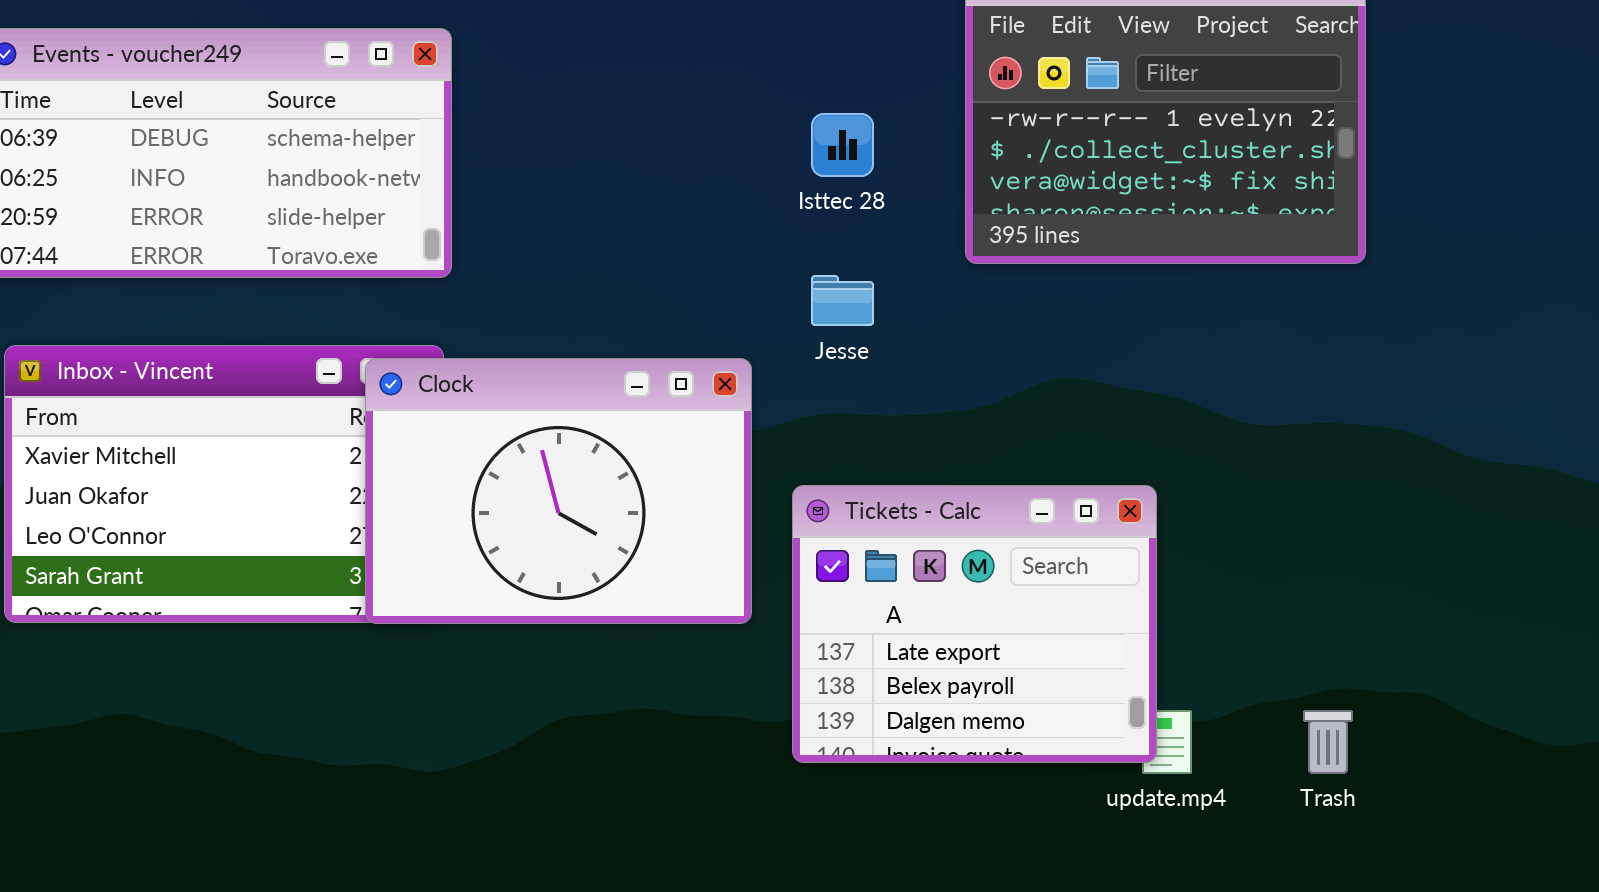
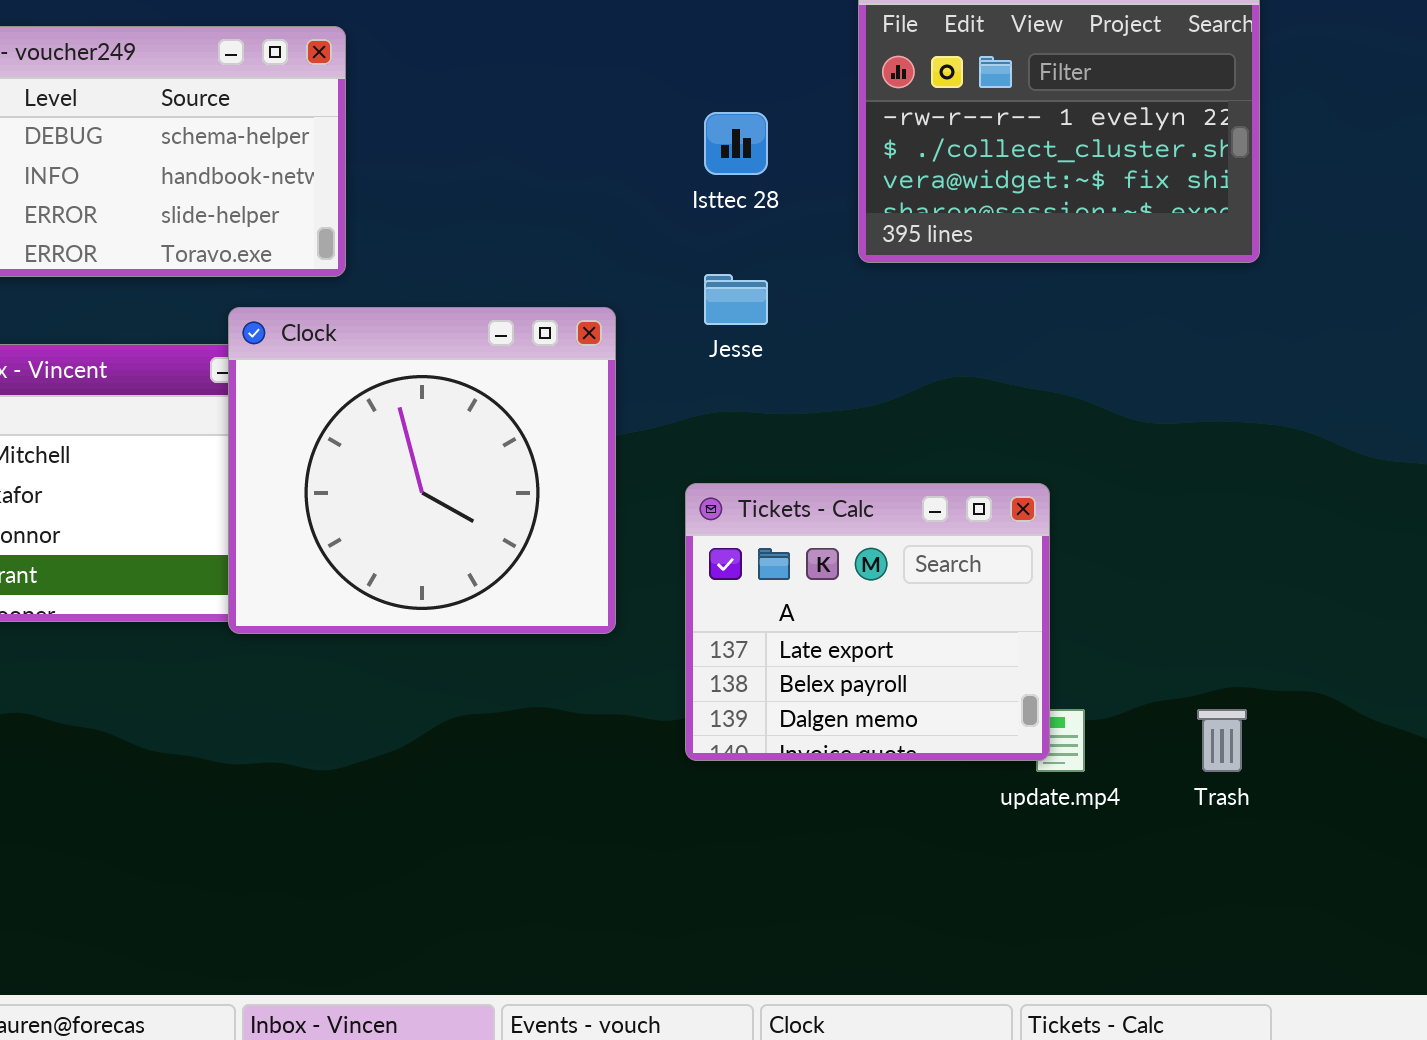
Clock: [365,358,752,624] -> [228,307,616,634], moved, resized

